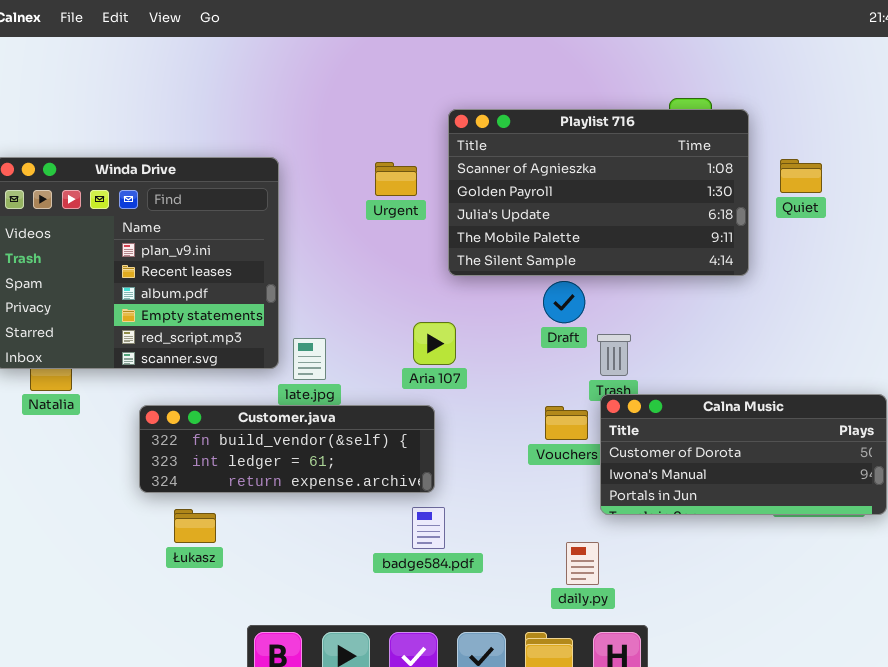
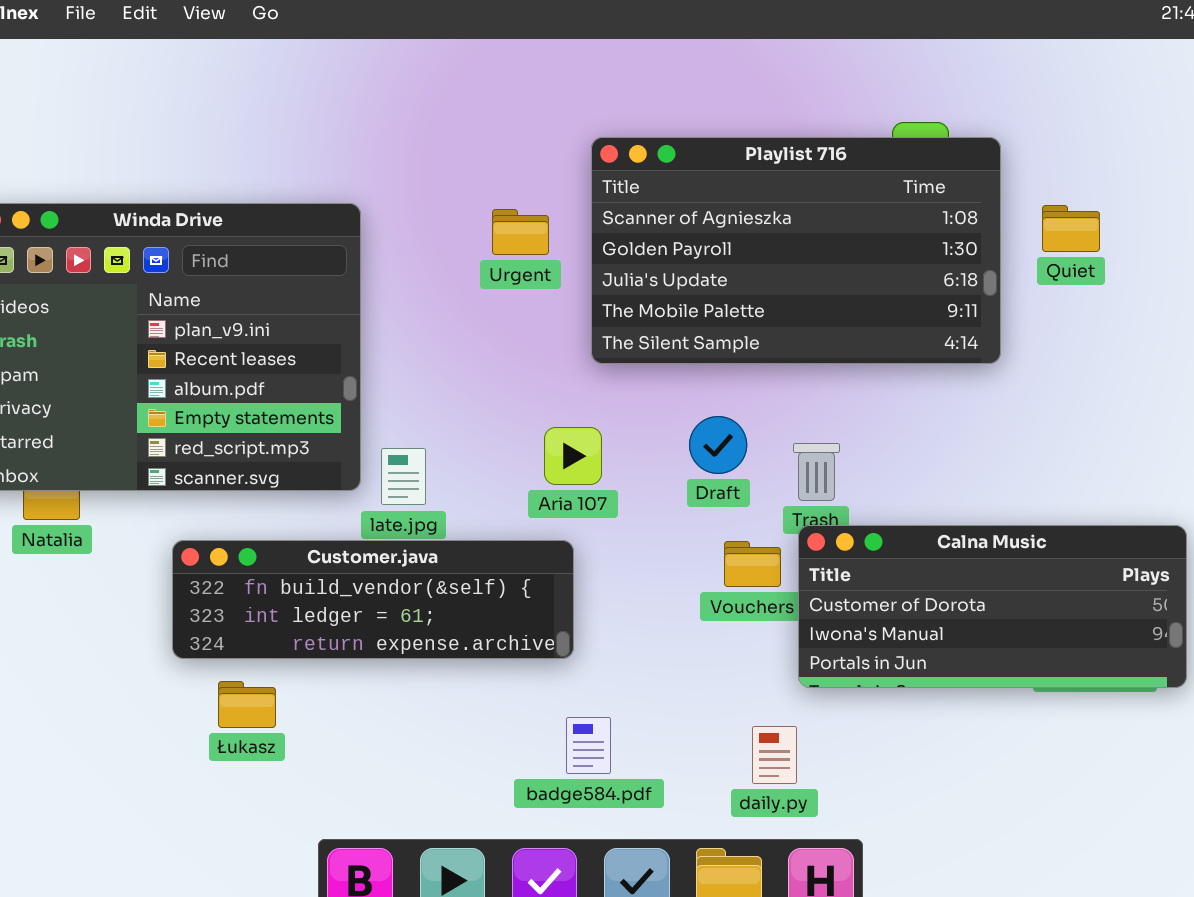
Draft: [543,281,585,323] -> [689,416,747,474], moved
badge584.pdf: [412,507,445,549] -> [566,717,611,774], moved

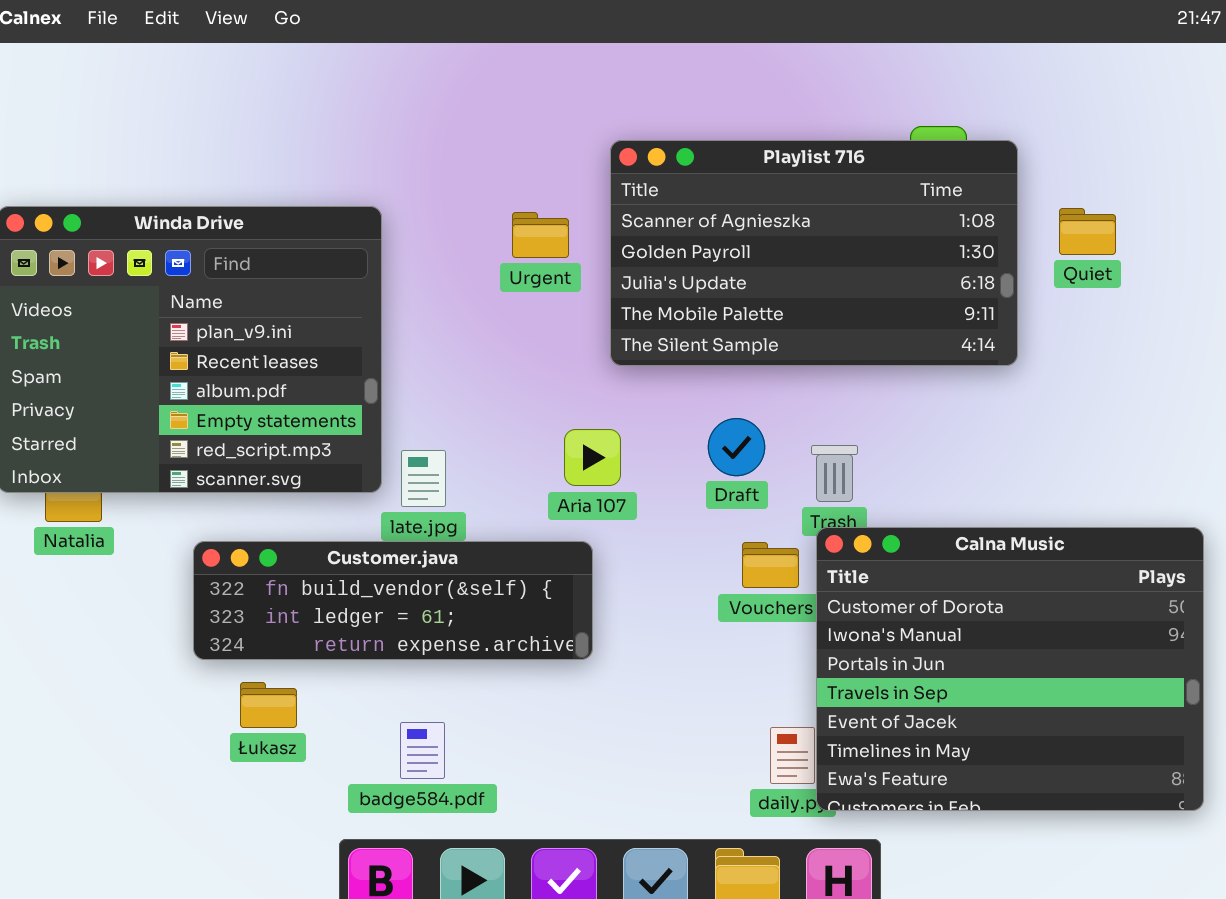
Calna Music: [798,525,1187,688] -> [816,527,1204,811], resized
badge584.pdf: [566,717,611,774] -> [400,722,445,779], moved

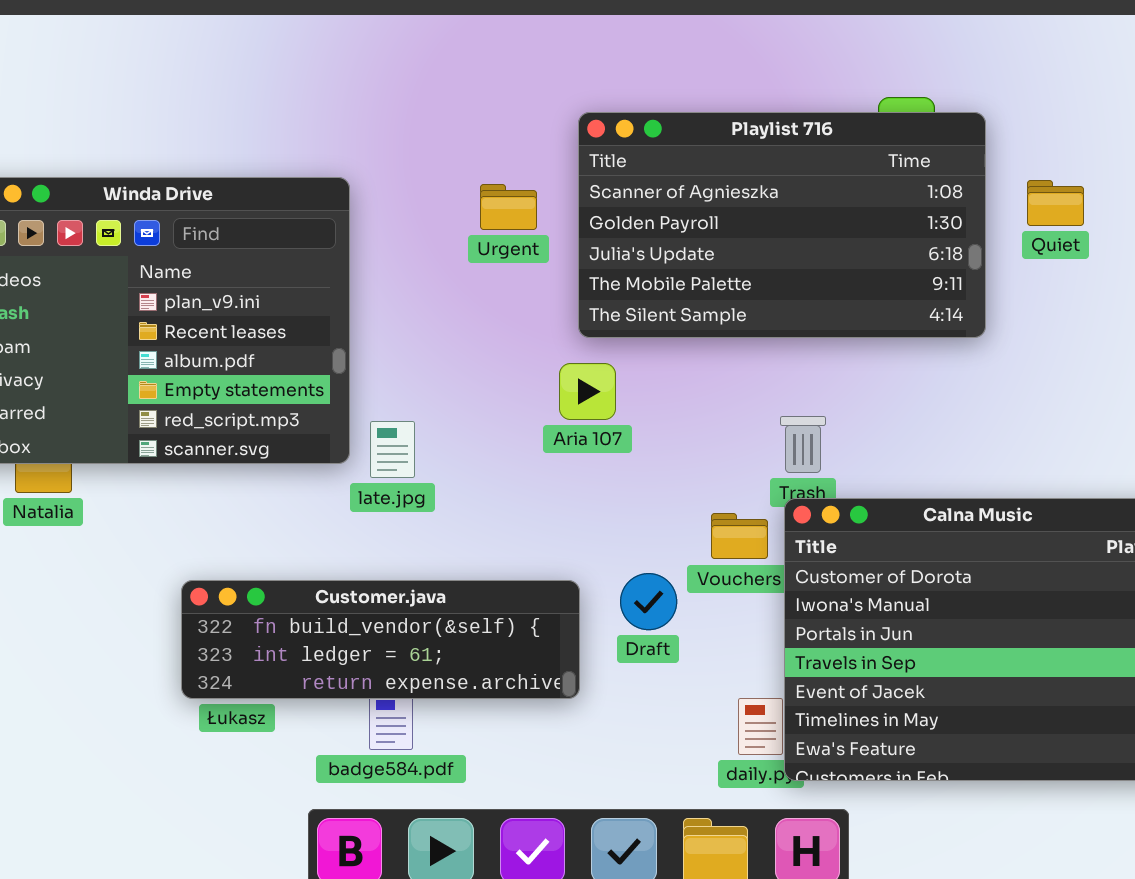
Draft: [708,418,765,476] -> [620,573,677,630], moved
Aria 107: [564,429,621,486] -> [559,363,616,420], moved
Customer.java: [193,541,593,660] -> [181,580,580,699], moved

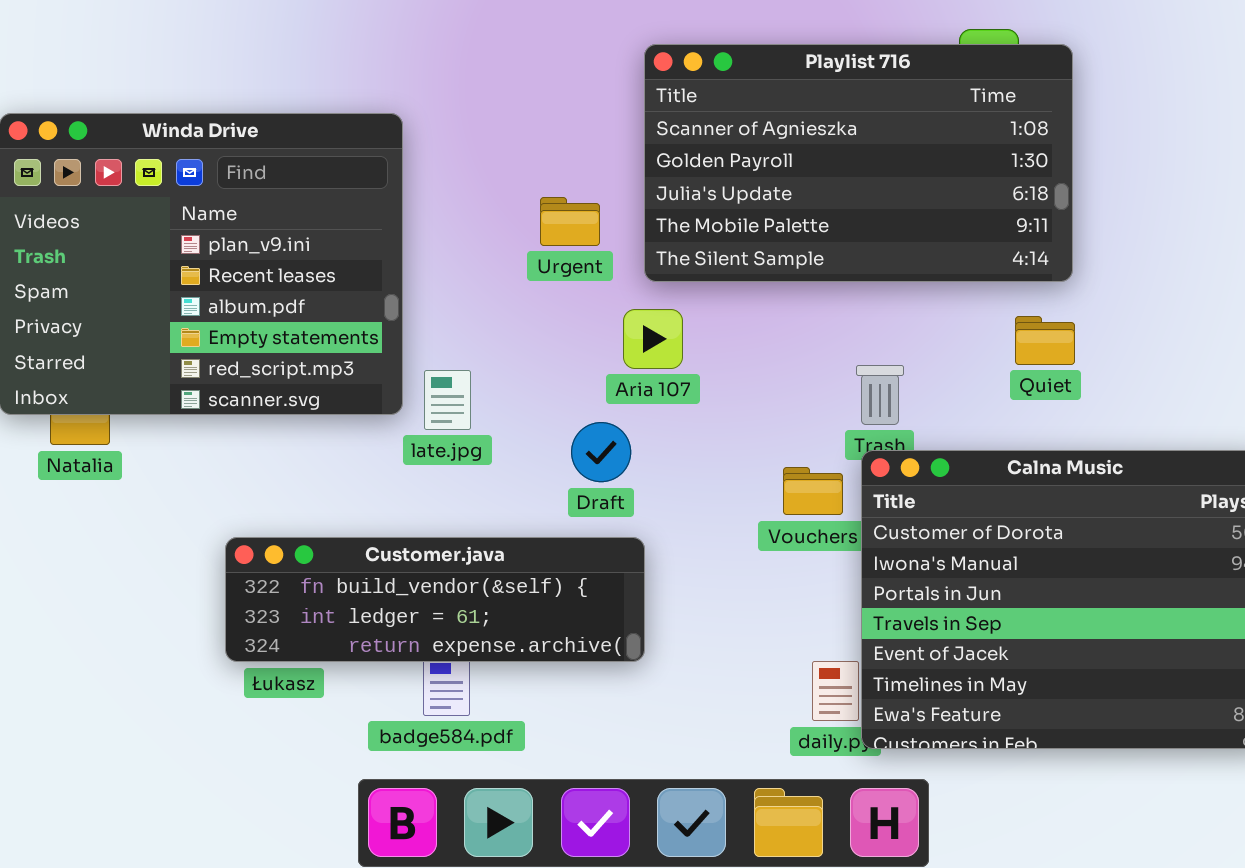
Quiet: [1027,180,1084,226] -> [1015,316,1075,365], moved
Urgent: [480,184,537,230] -> [540,197,600,246], moved
Draft: [620,573,677,630] -> [571,422,631,482], moved

